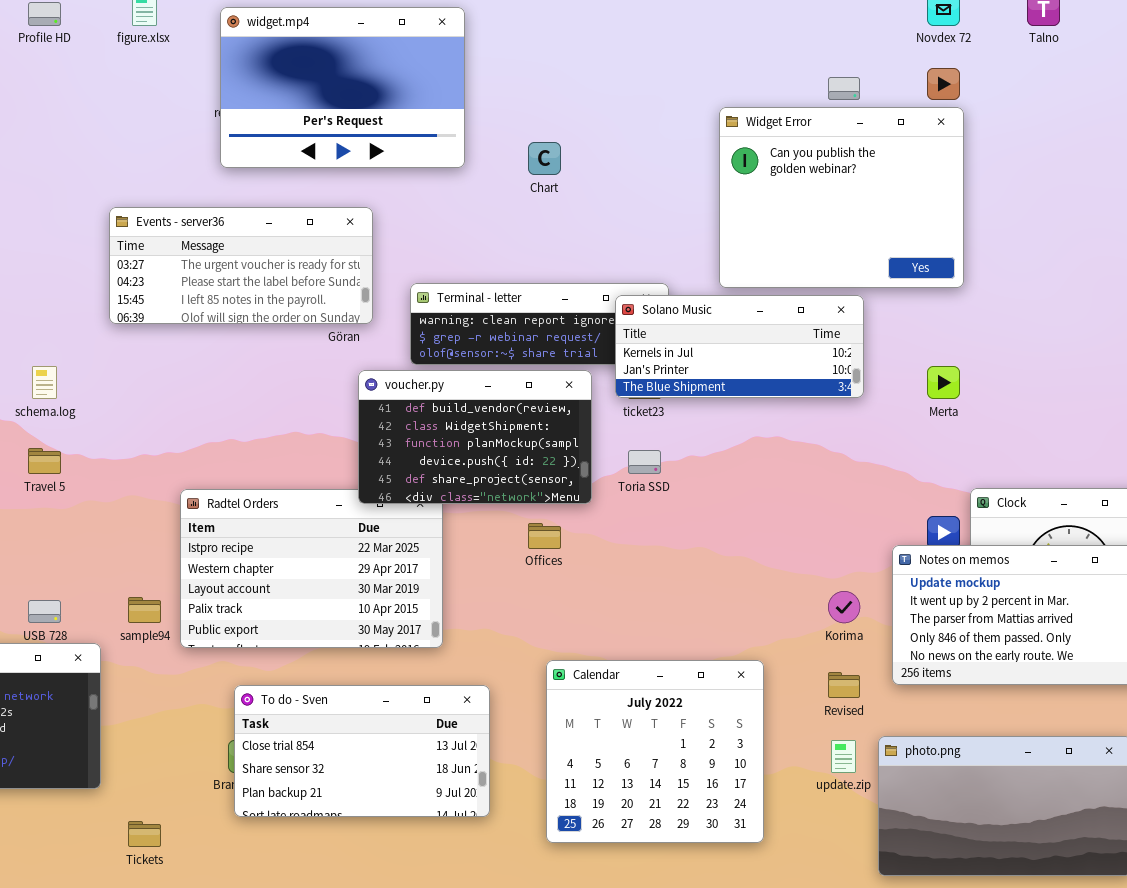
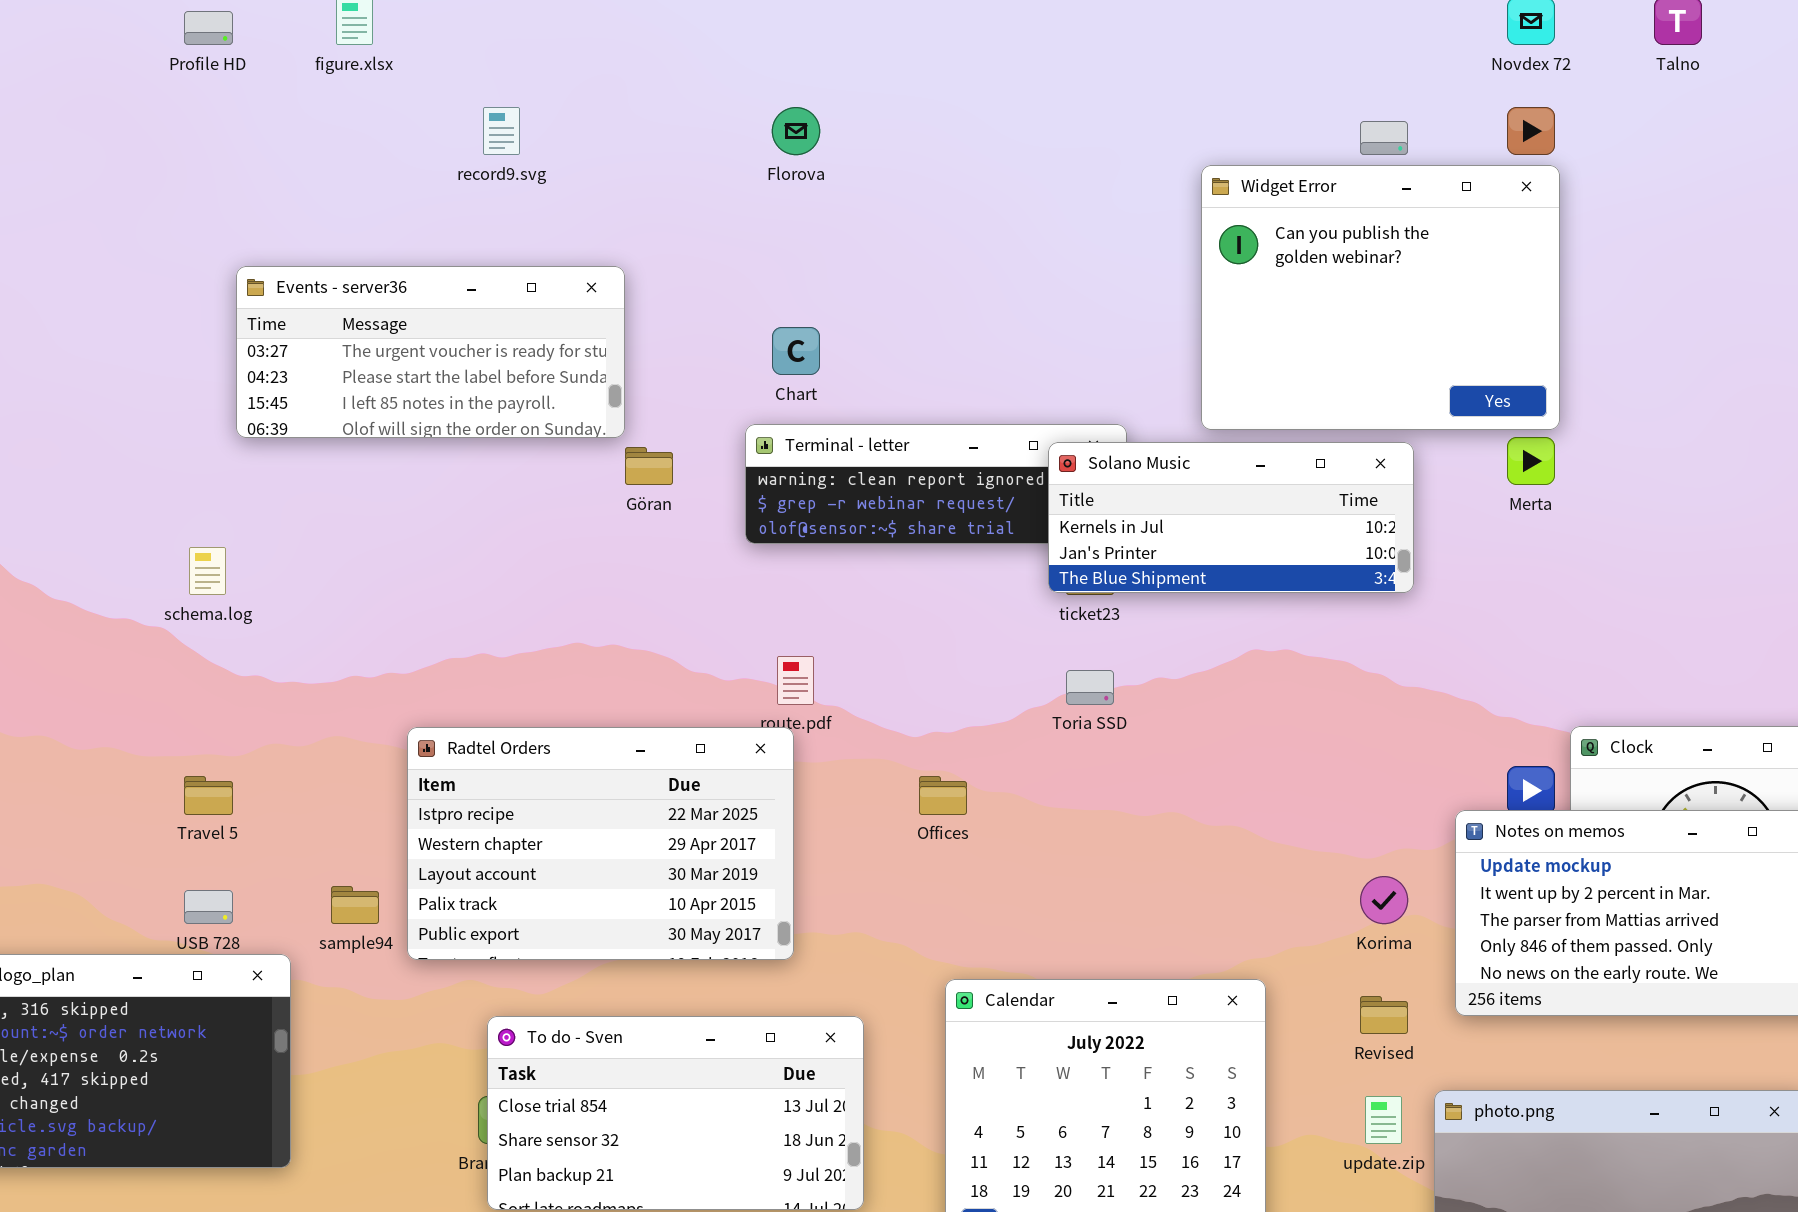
widget.mp4: [220,7,465,168] -> none, closed
Chart: [528,142,561,175] -> [772,327,820,375], moved
Events - server36: [109,207,373,324] -> [236,266,625,438], moved
Merta: [927,366,960,399] -> [1507,437,1555,485], moved
voucher.py: [358,370,592,504] -> none, closed
Travel 5: [28,448,61,474] -> [184,776,233,815], moved

